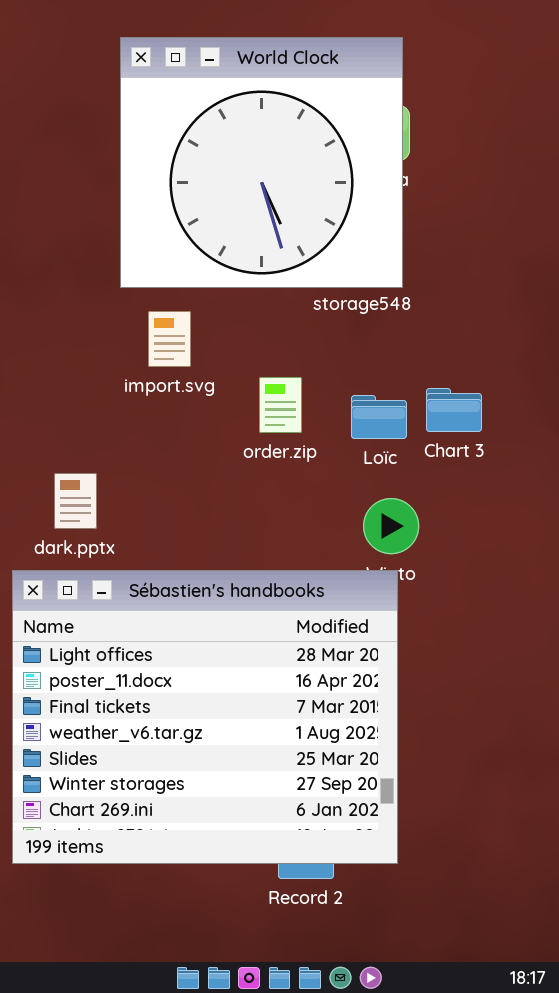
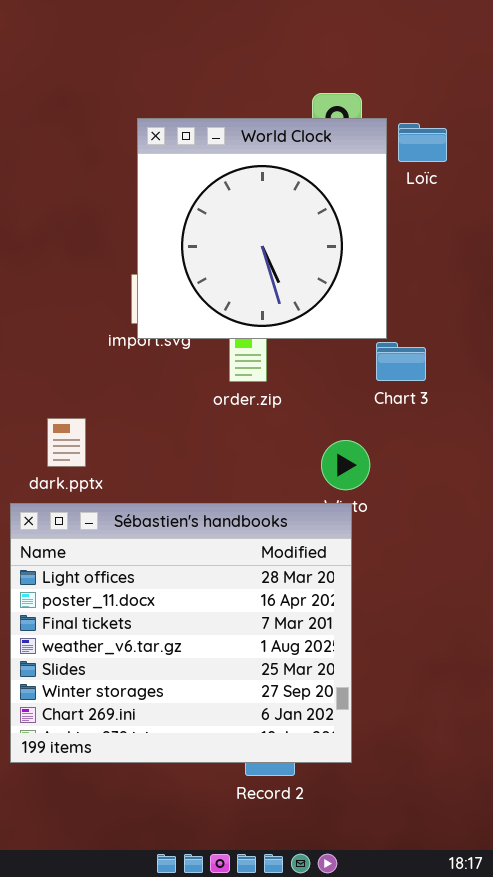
World Clock: [120,37,403,288] -> [137,118,387,339], moved
Loïc: [351,395,407,439] -> [398,123,447,162], moved

